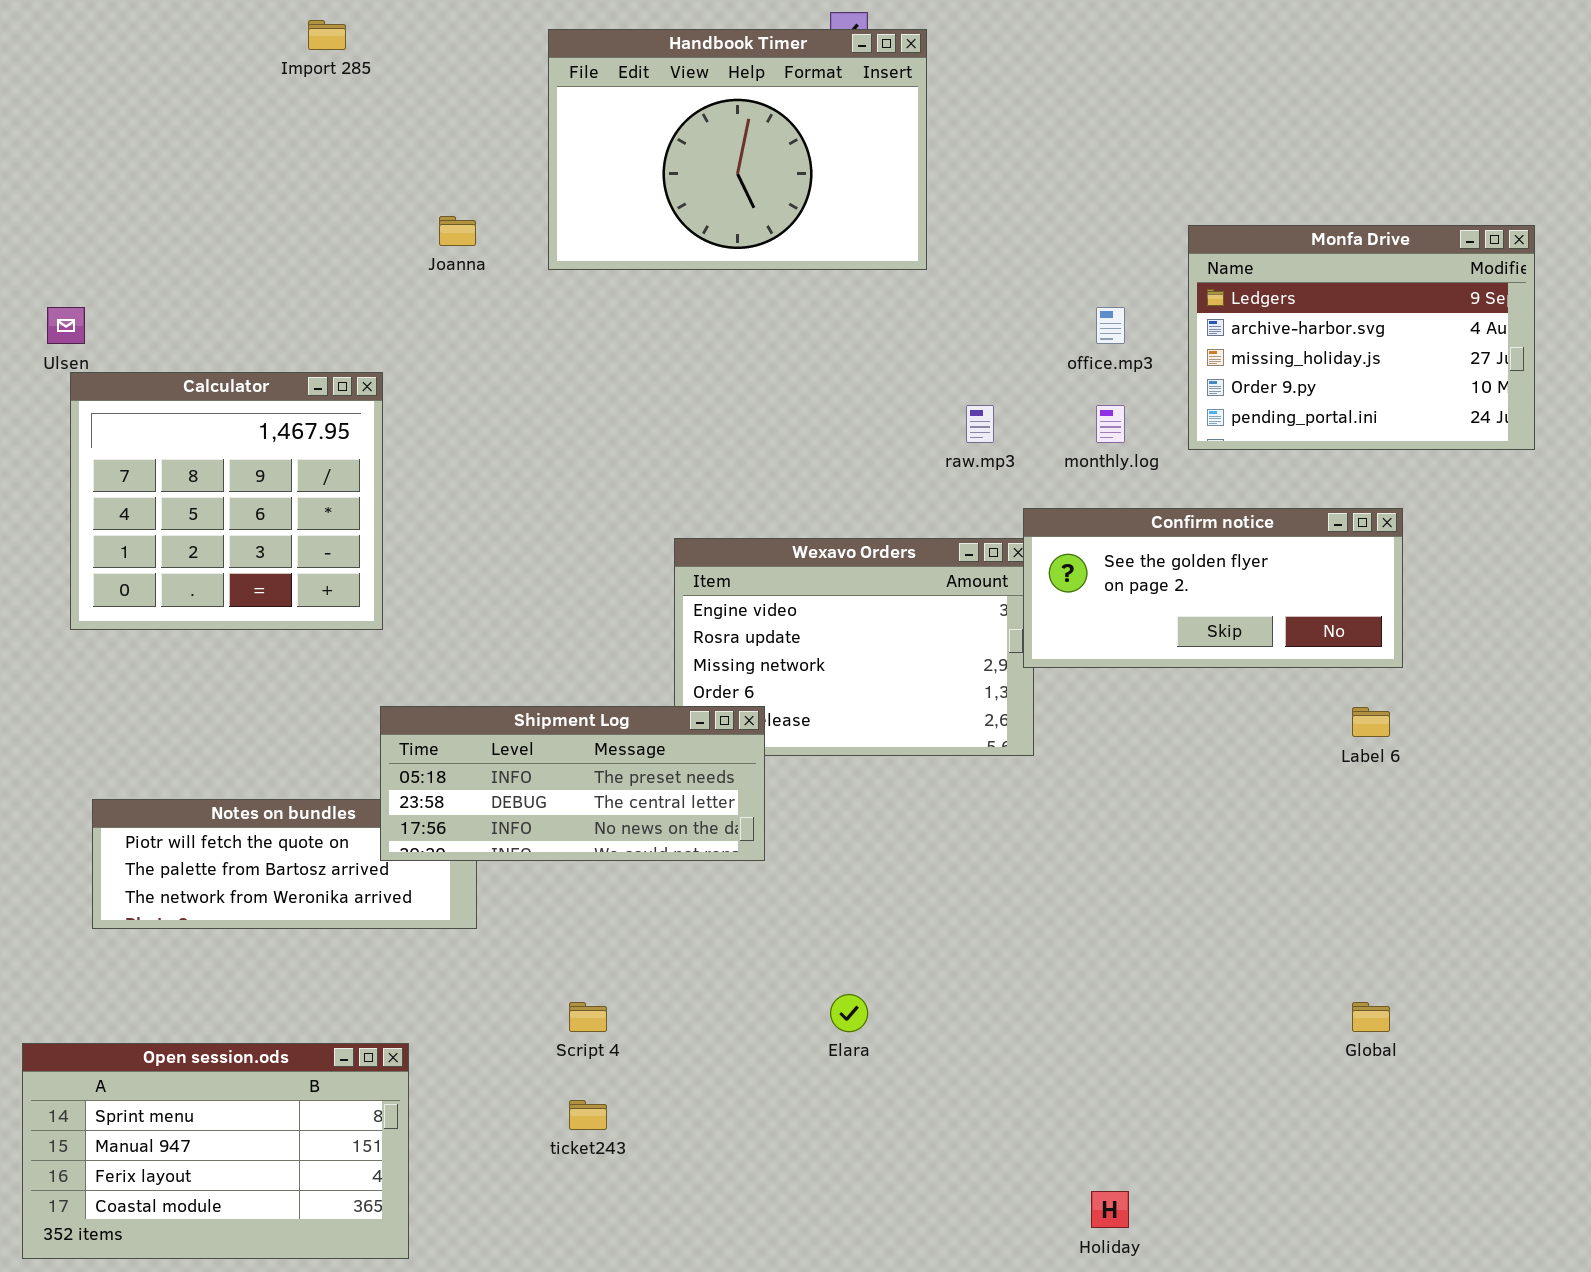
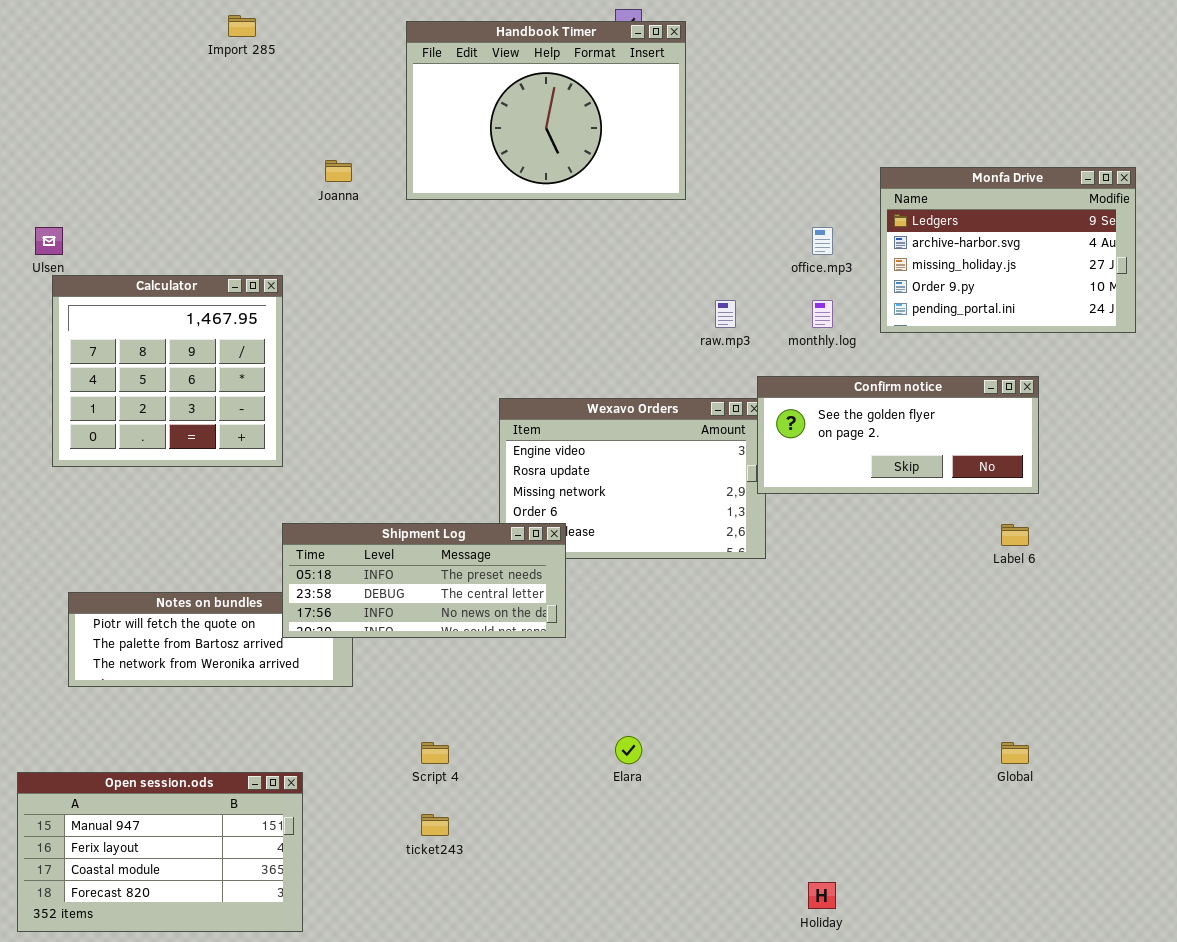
Open session.ods: [22,1043,409,1259] -> [17,772,303,932], scrolled down 1 row

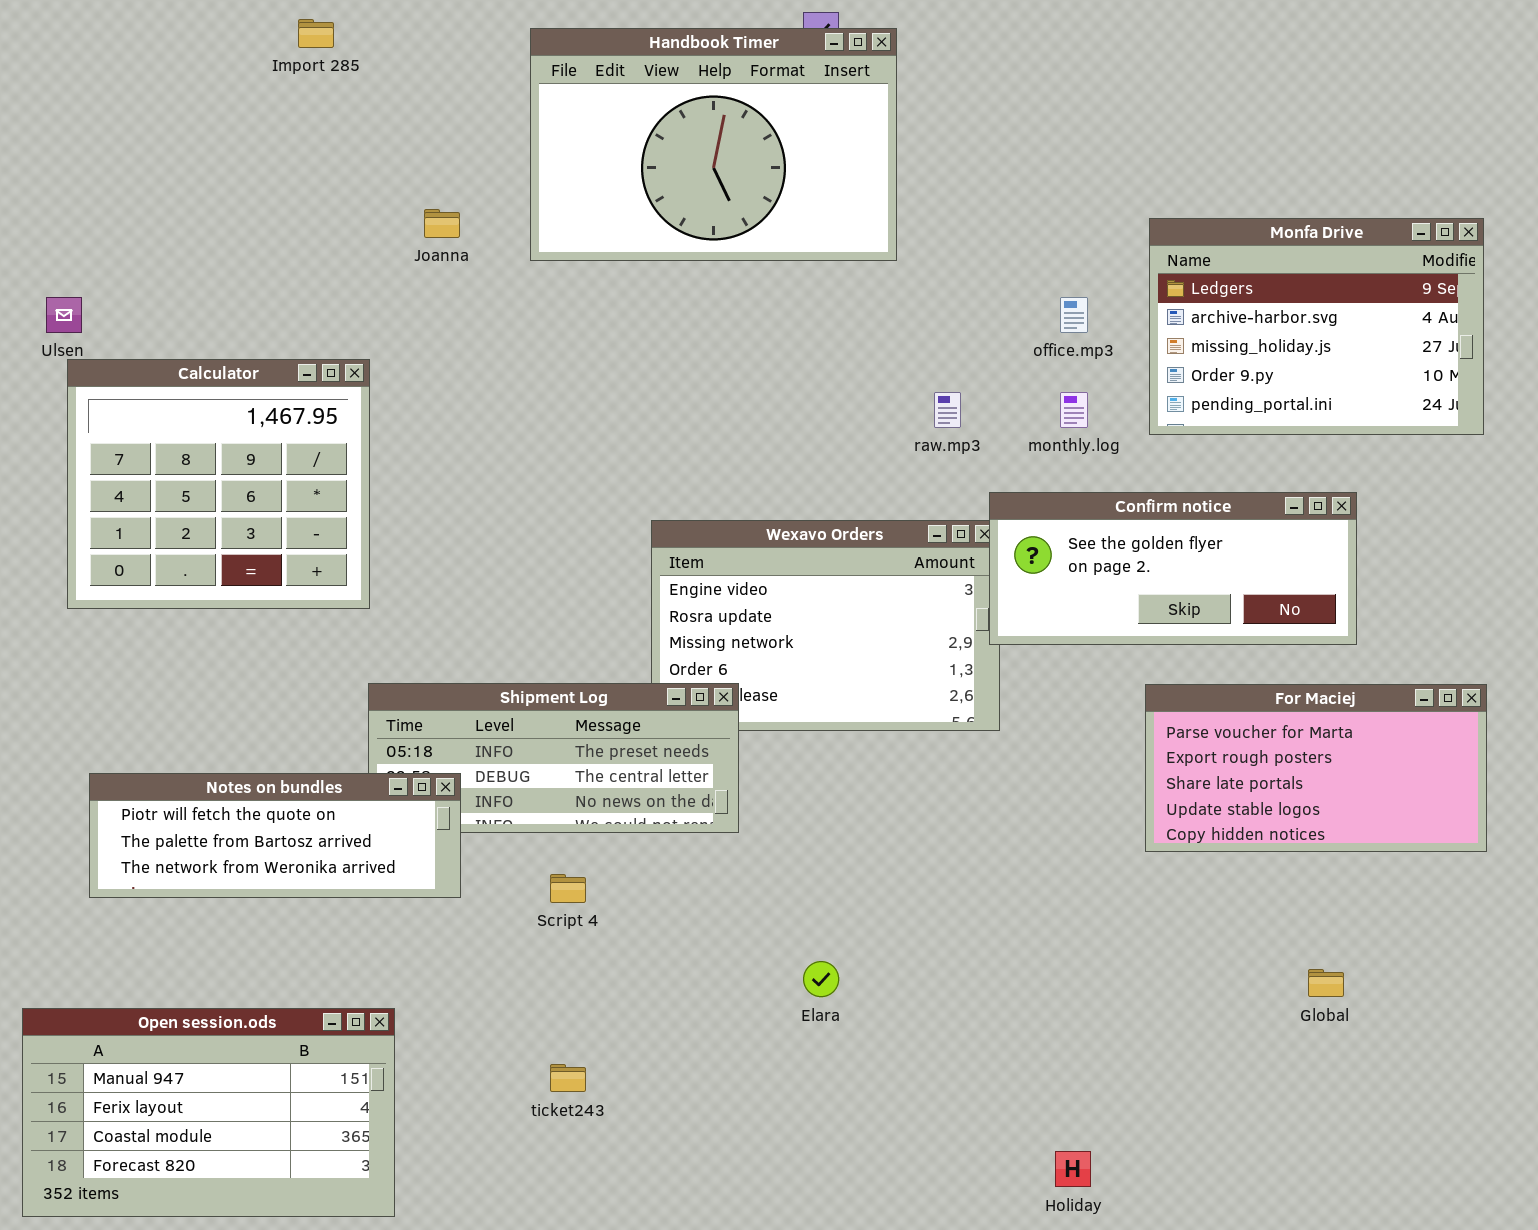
For Maciej: none -> [1145,684,1487,852], opened
Notes on bundles: [68,592,353,687] -> [89,773,461,898], raised
Script 4: [421,742,449,764] -> [550,874,586,903], moved

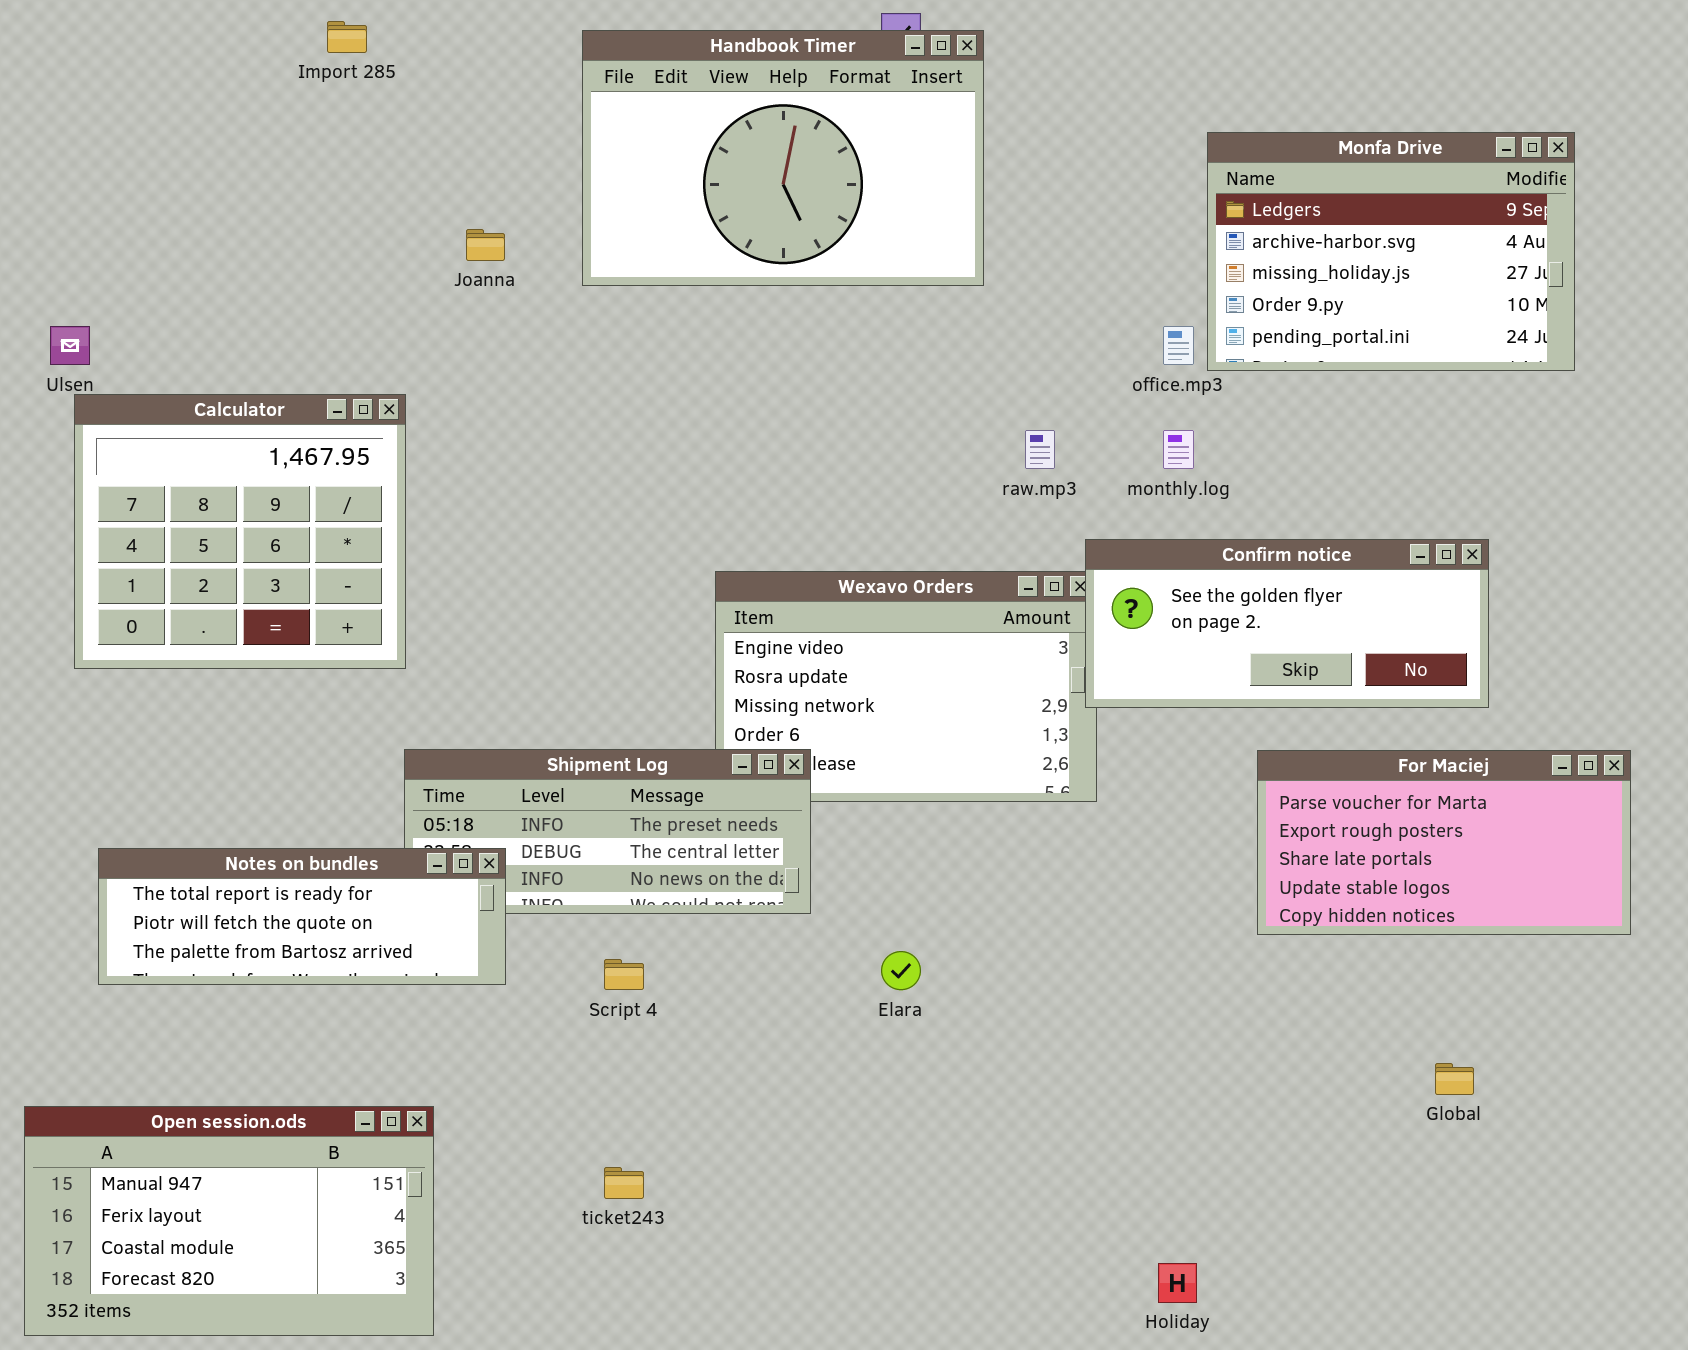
Monfa Drive: [1149,218,1484,435] -> [1207,132,1575,371], moved
Notes on bundles: [89,773,461,898] -> [98,848,506,985], scrolled up 1 row
Elara: [803,961,839,997] -> [881,951,921,990], moved

